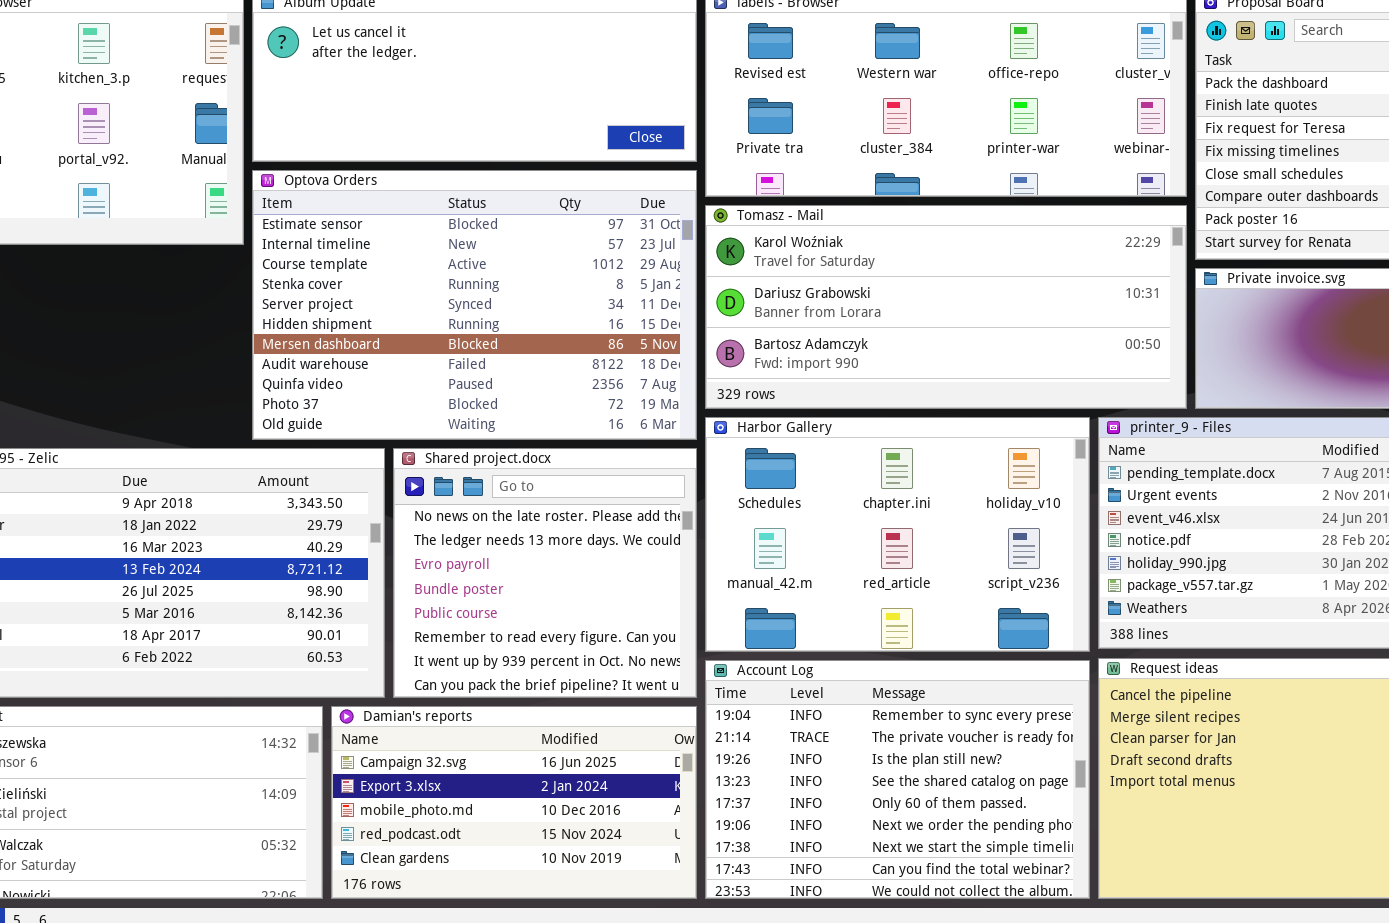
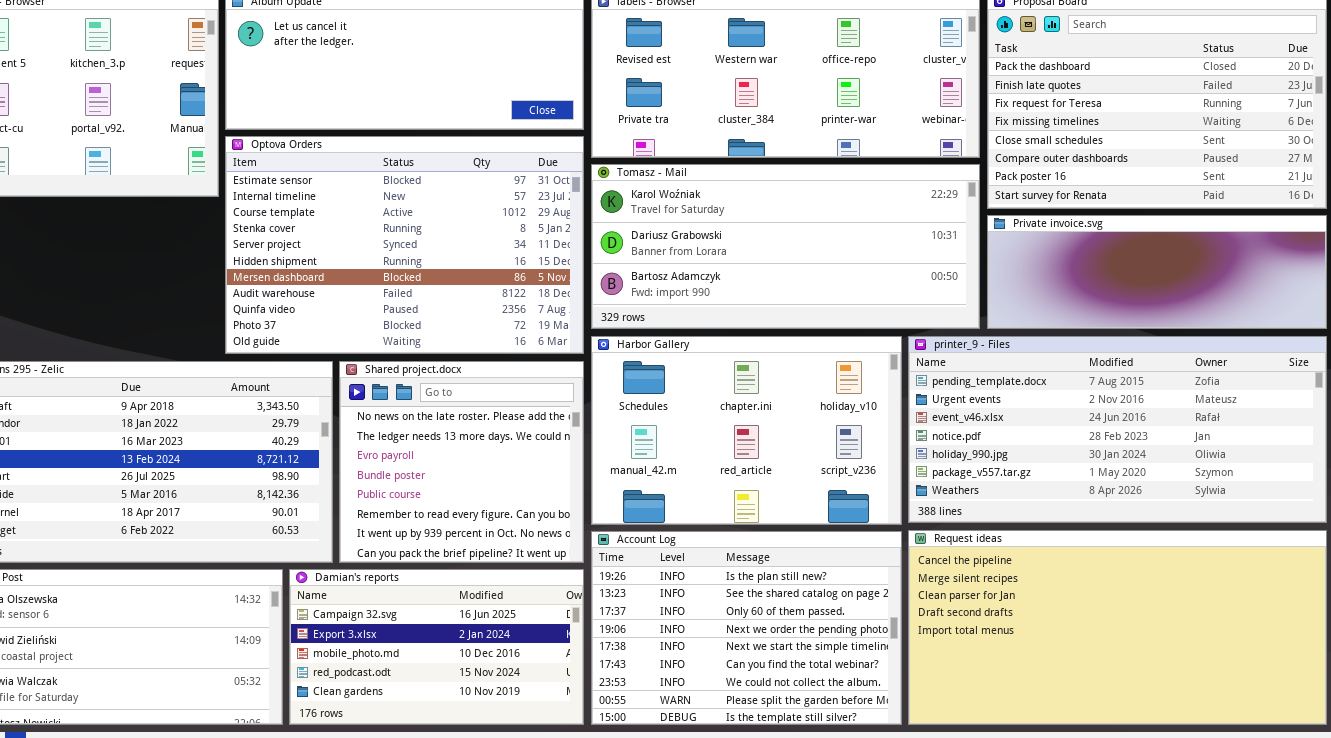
Account Log: [705,660,1090,899] -> [591,531,902,725], scrolled down 2 rows

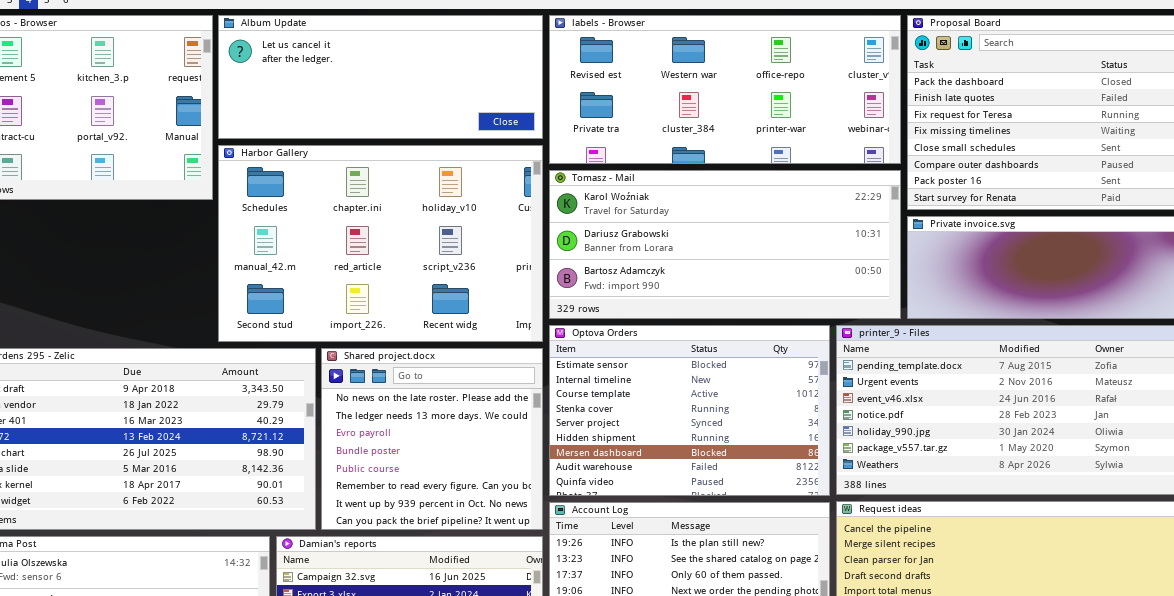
Optova Orders: [225,136,584,354] -> [549,325,830,496], moved, resized
Harbor Gallery: [591,336,902,525] -> [218,145,543,342], moved, resized

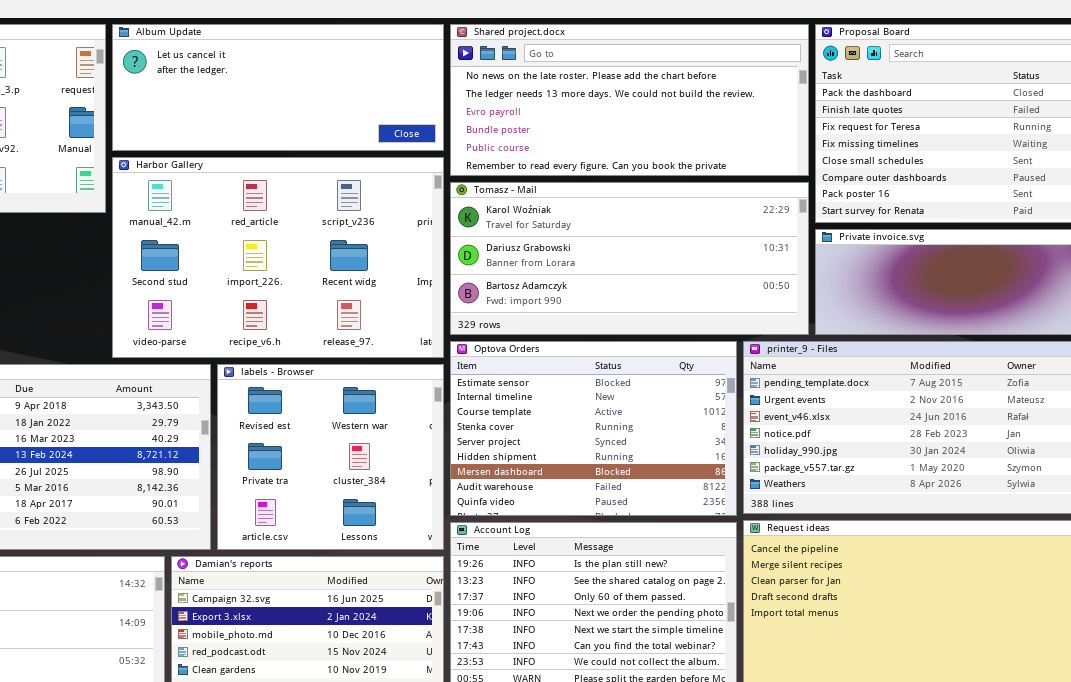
labels - Browser: [549,15,901,164] -> [217,364,444,550], moved, resized
Harbor Gallery: [218,145,543,342] -> [112,157,444,358], scrolled down 1 row
Shared project.docx: [321,348,543,530] -> [450,24,809,176], moved, resized

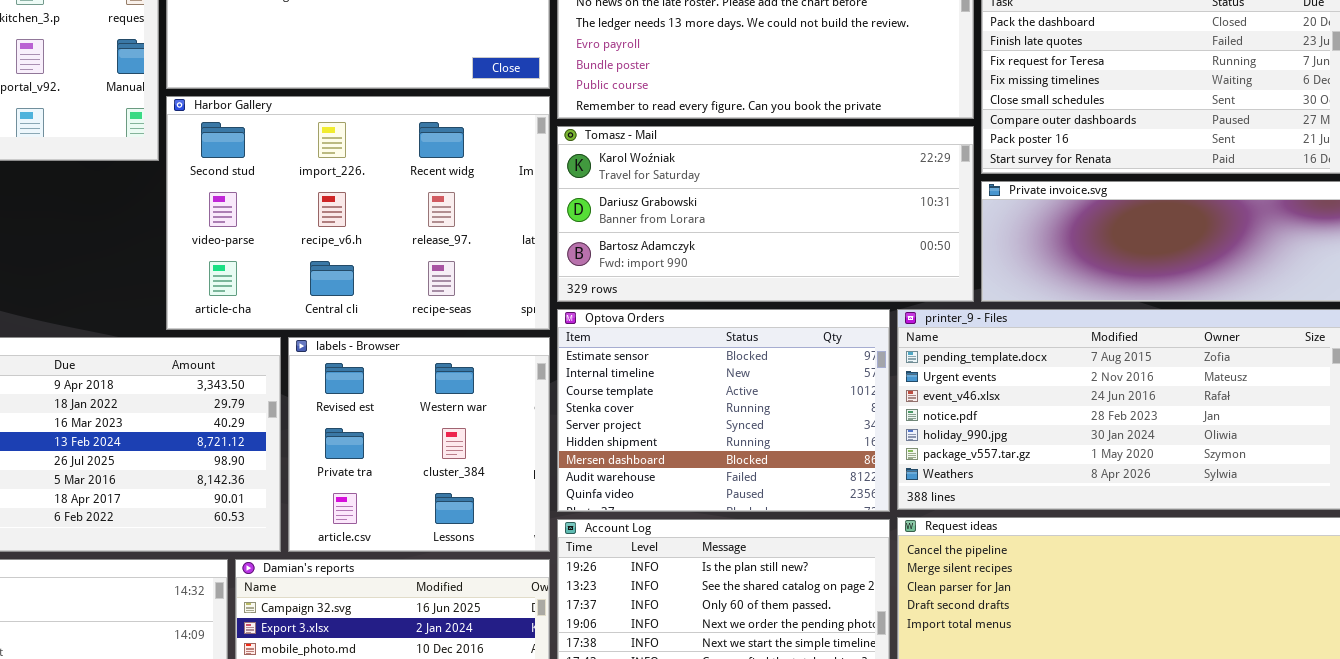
Harbor Gallery: [112,157,444,358] -> [166,96,550,330], scrolled down 1 row

